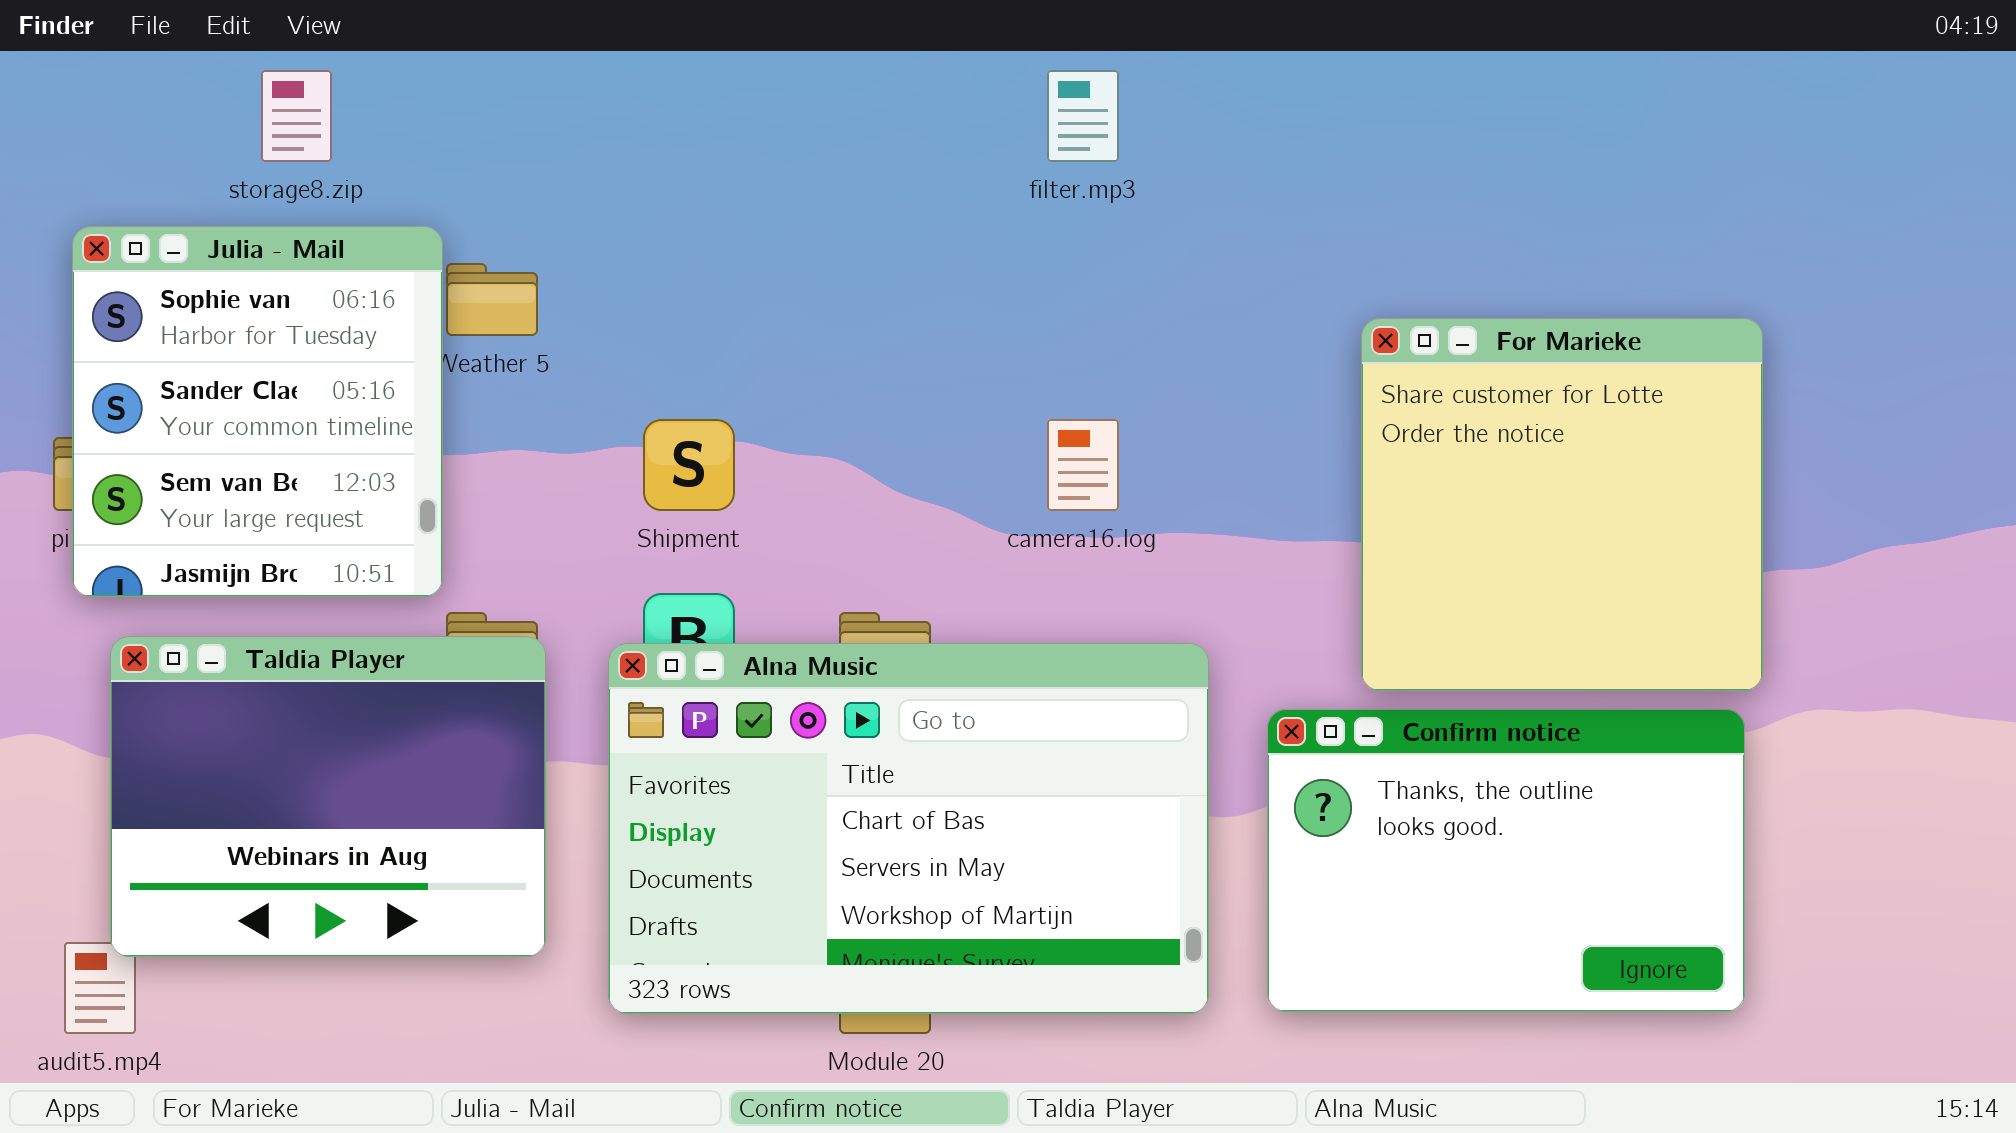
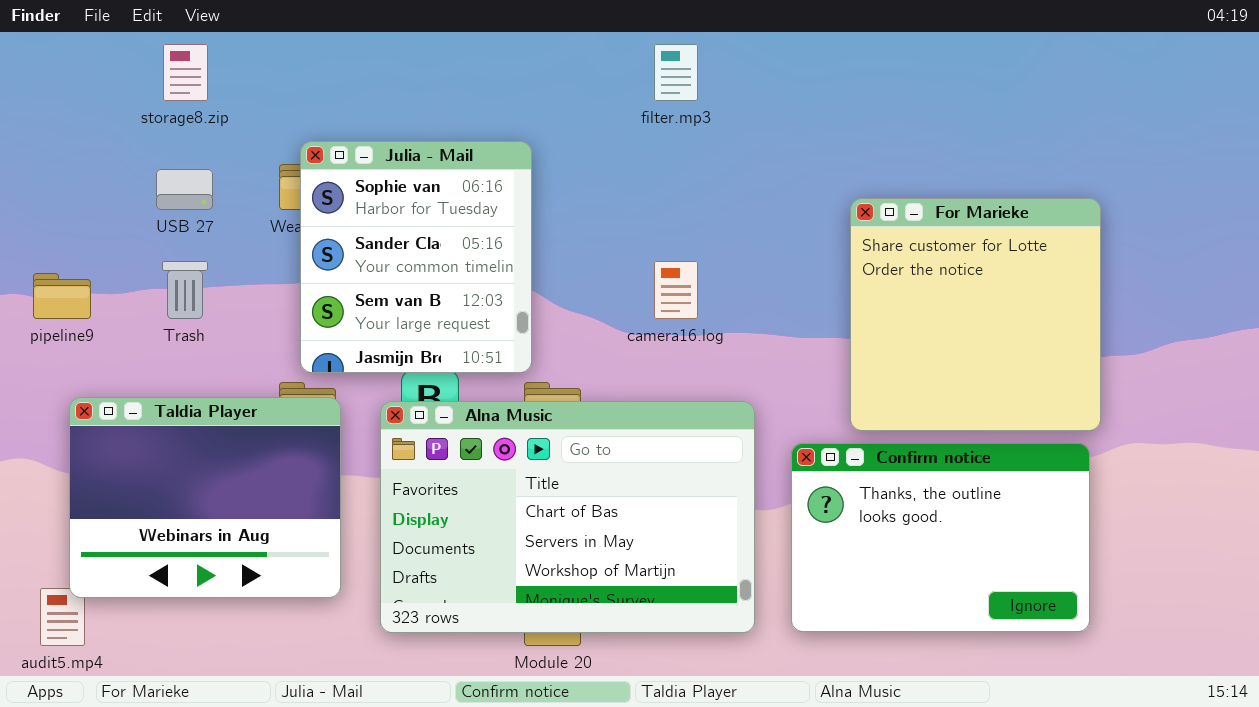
Julia - Mail: [72,226,443,597] -> [300,141,532,373], moved

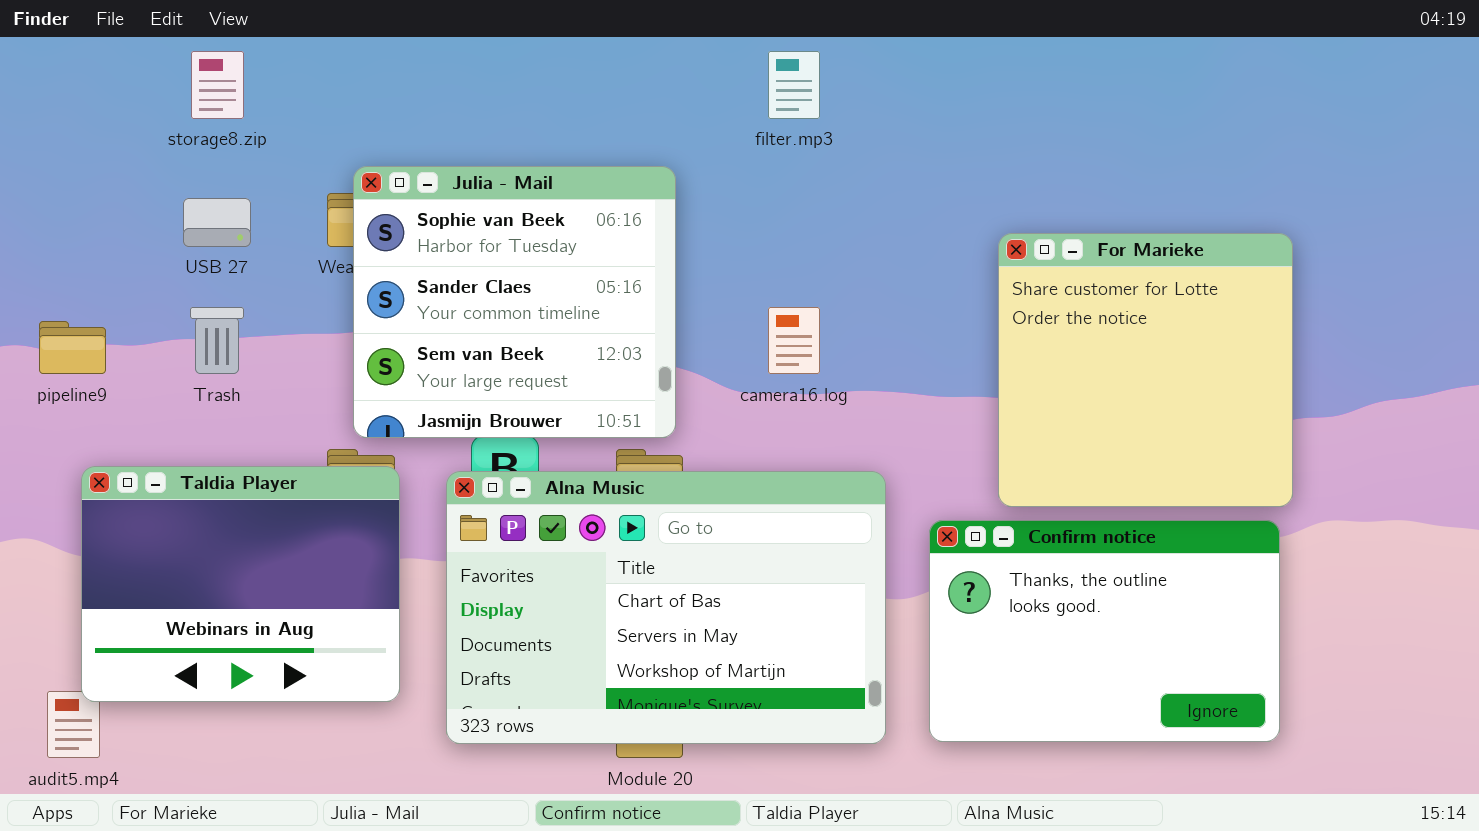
Julia - Mail: [300,141,532,373] -> [353,166,676,438], resized

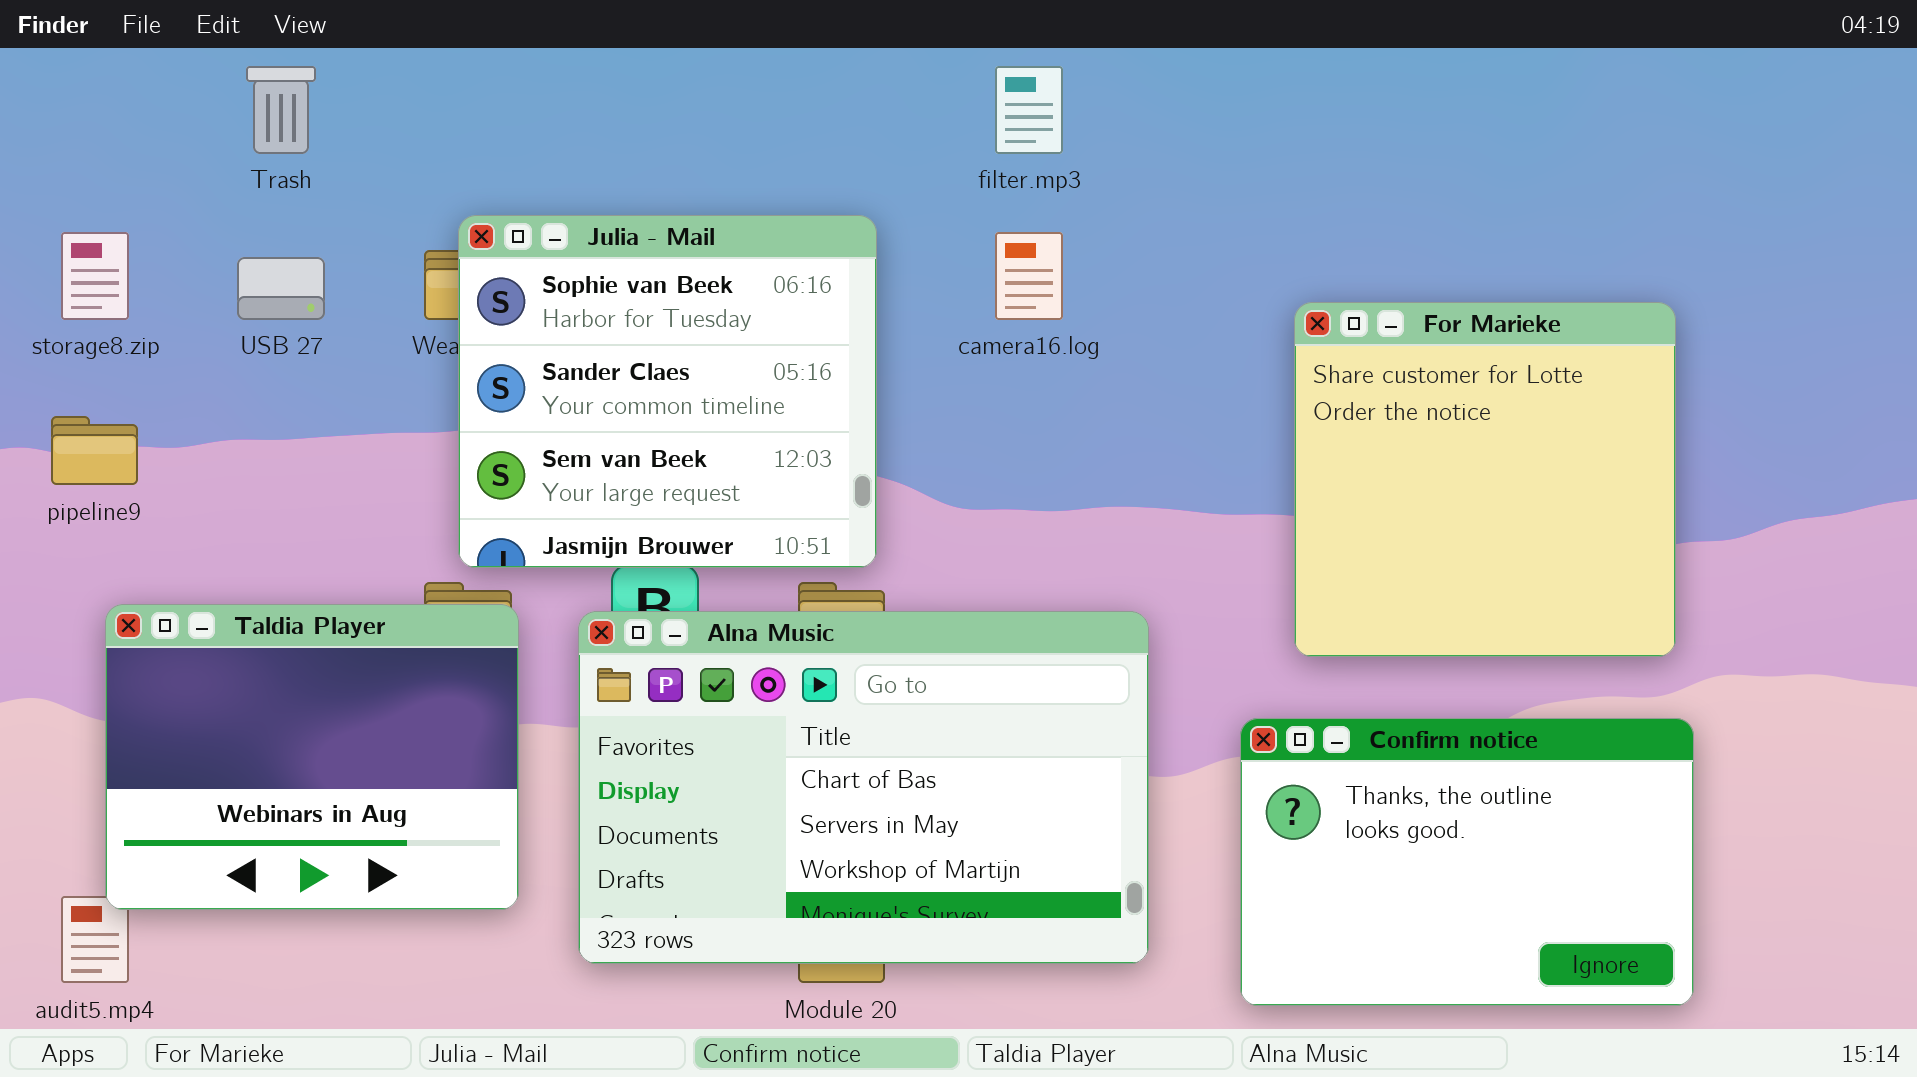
storage8.zip: [191,51,244,119] -> [61,232,129,320], moved
Trash: [190,307,244,374] -> [246,66,316,154], moved
camera16.log: [768,307,820,374] -> [995,232,1063,320], moved
Confirm notice: [929,520,1280,742] -> [1240,718,1694,1006], moved

